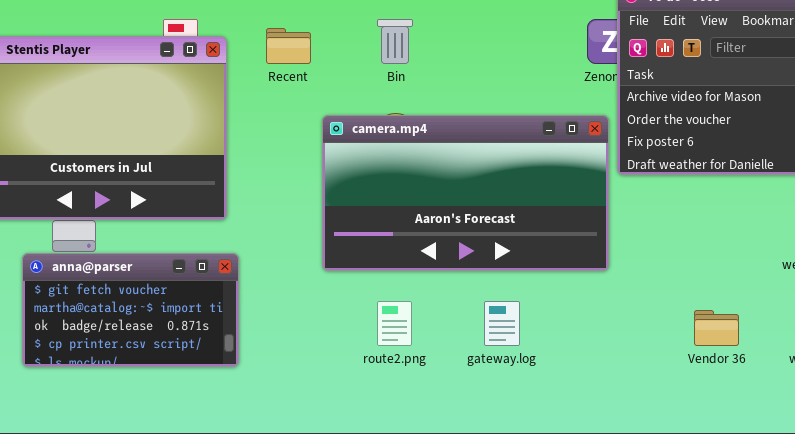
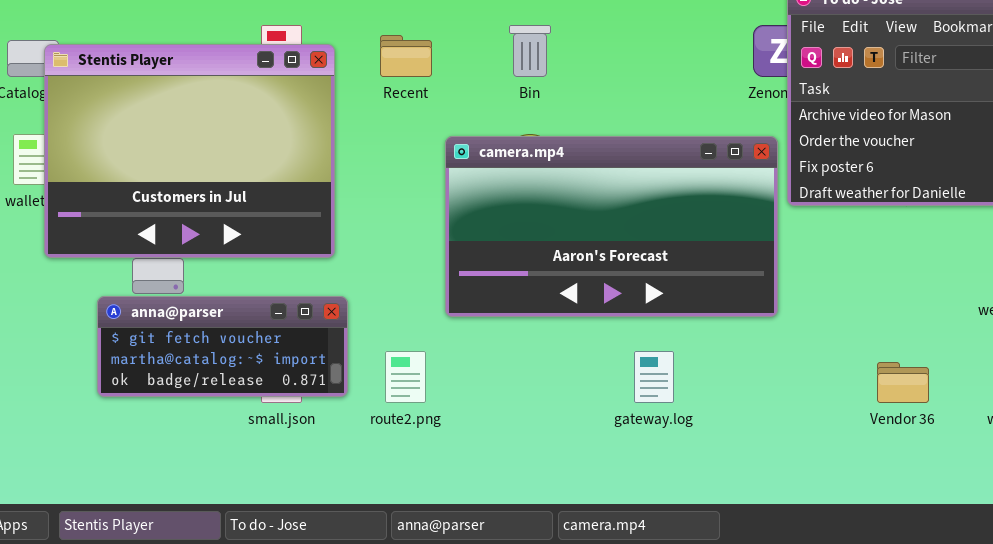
anna@parser: [22,253,239,367] -> [97,296,348,397], resized
route2.png: [377,301,412,346] -> [385,351,426,403], moved

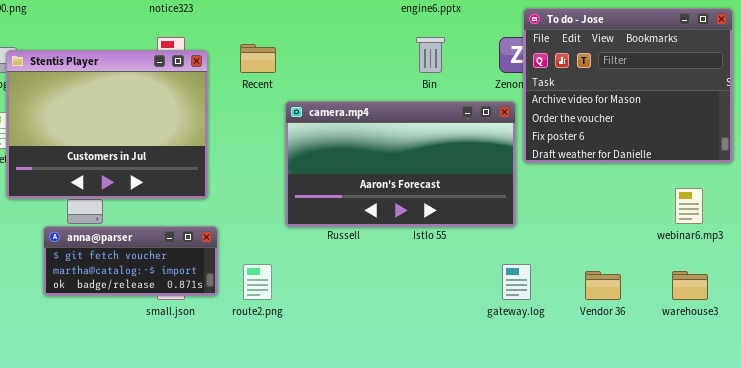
Bin: [509,25,551,77] -> [416,37,445,73], moved
camera.mp4: [445,136,778,317] -> [285,101,516,227], moved
gateway.log: [634,351,674,403] -> [502,264,531,300], moved

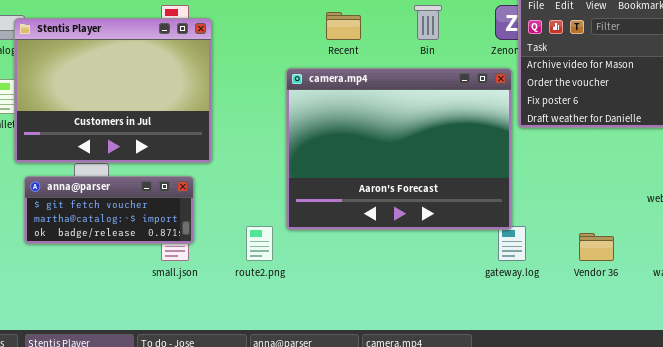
Recent: [240,44,276,73] -> [326,12,361,40], moved
camera.mp4: [285,101,516,227] -> [286,68,512,230], resized
anna@parser: [43,226,218,296] -> [24,176,194,244], moved

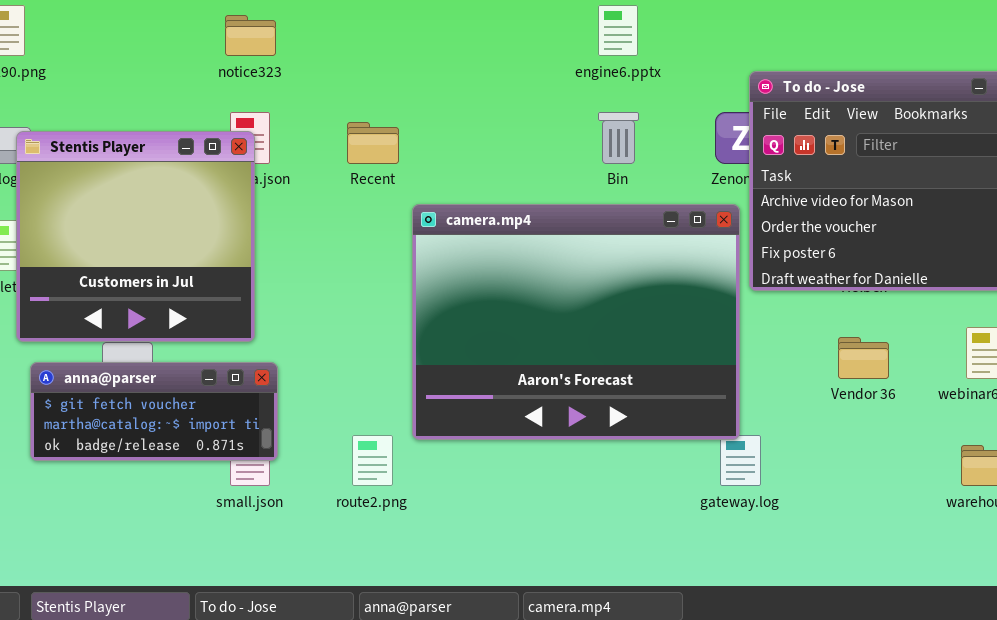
Recent: [326,12,361,40] -> [347,122,399,164], moved
Stentis Player: [14,18,212,163] -> [16,131,255,342], resized
Vendor 36: [579,233,614,261] -> [838,337,889,379], moved

